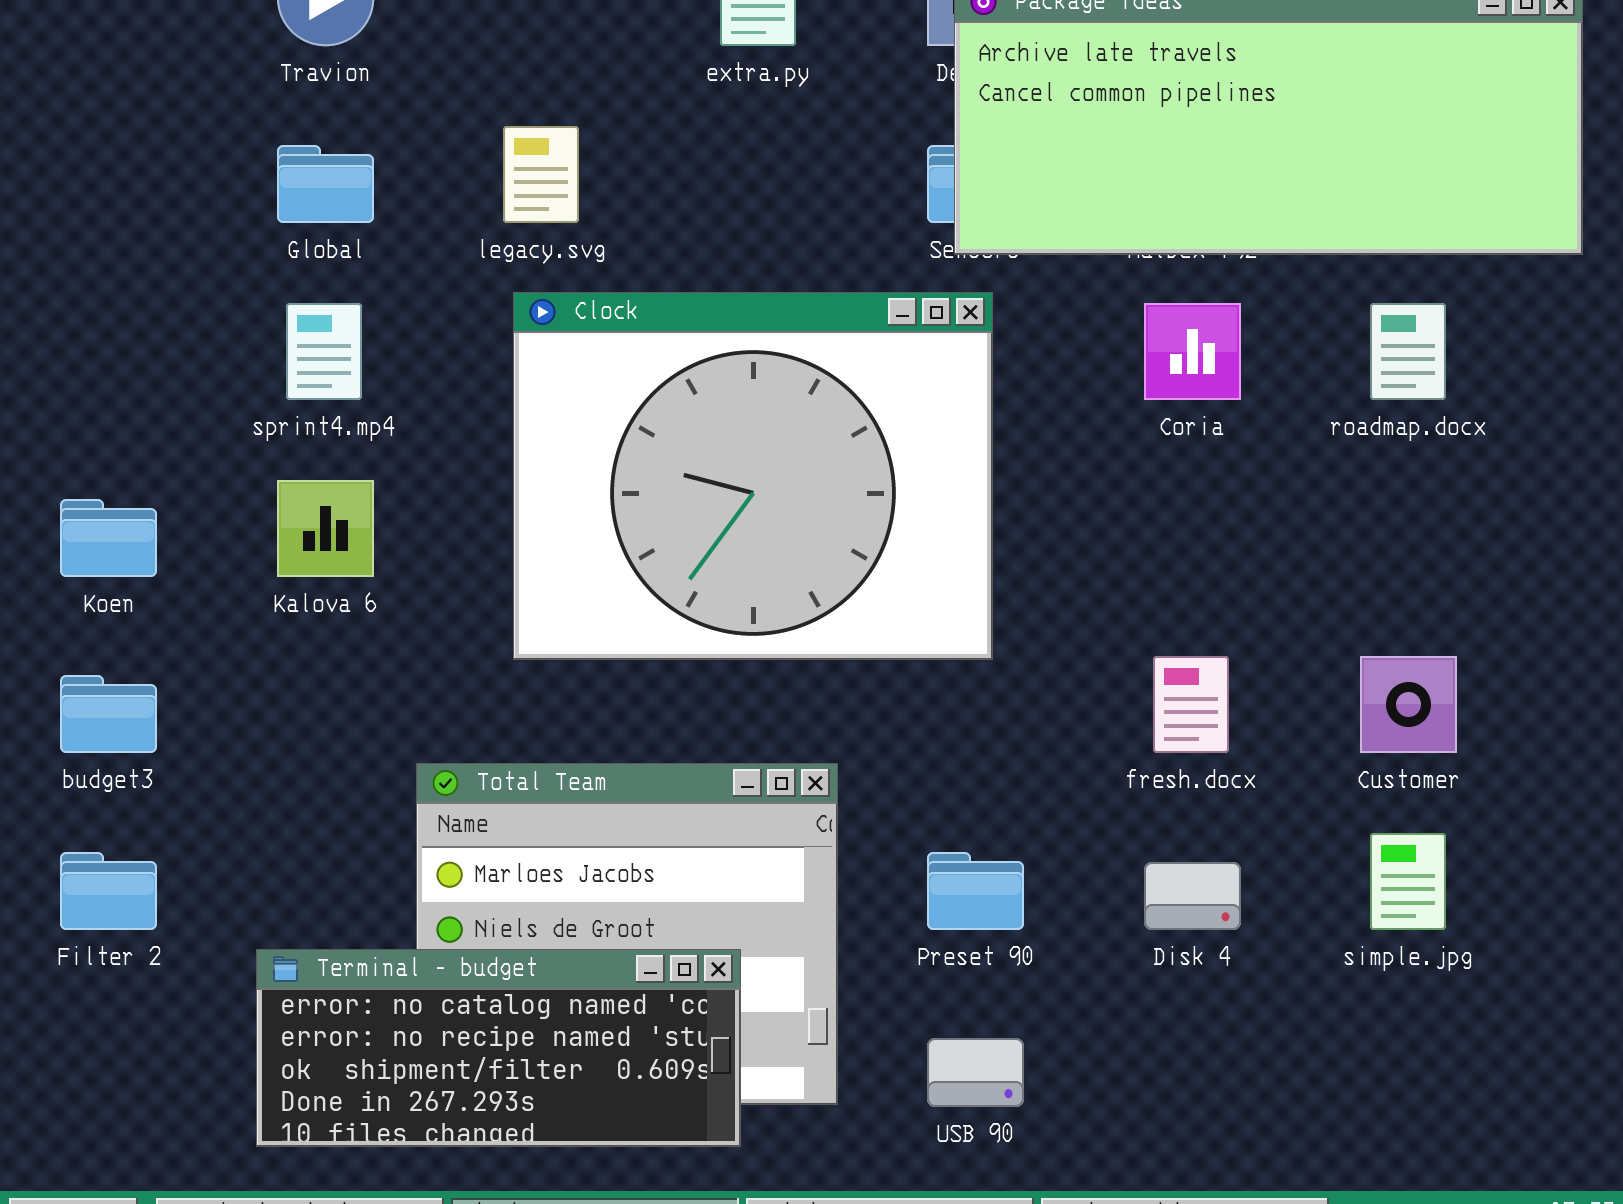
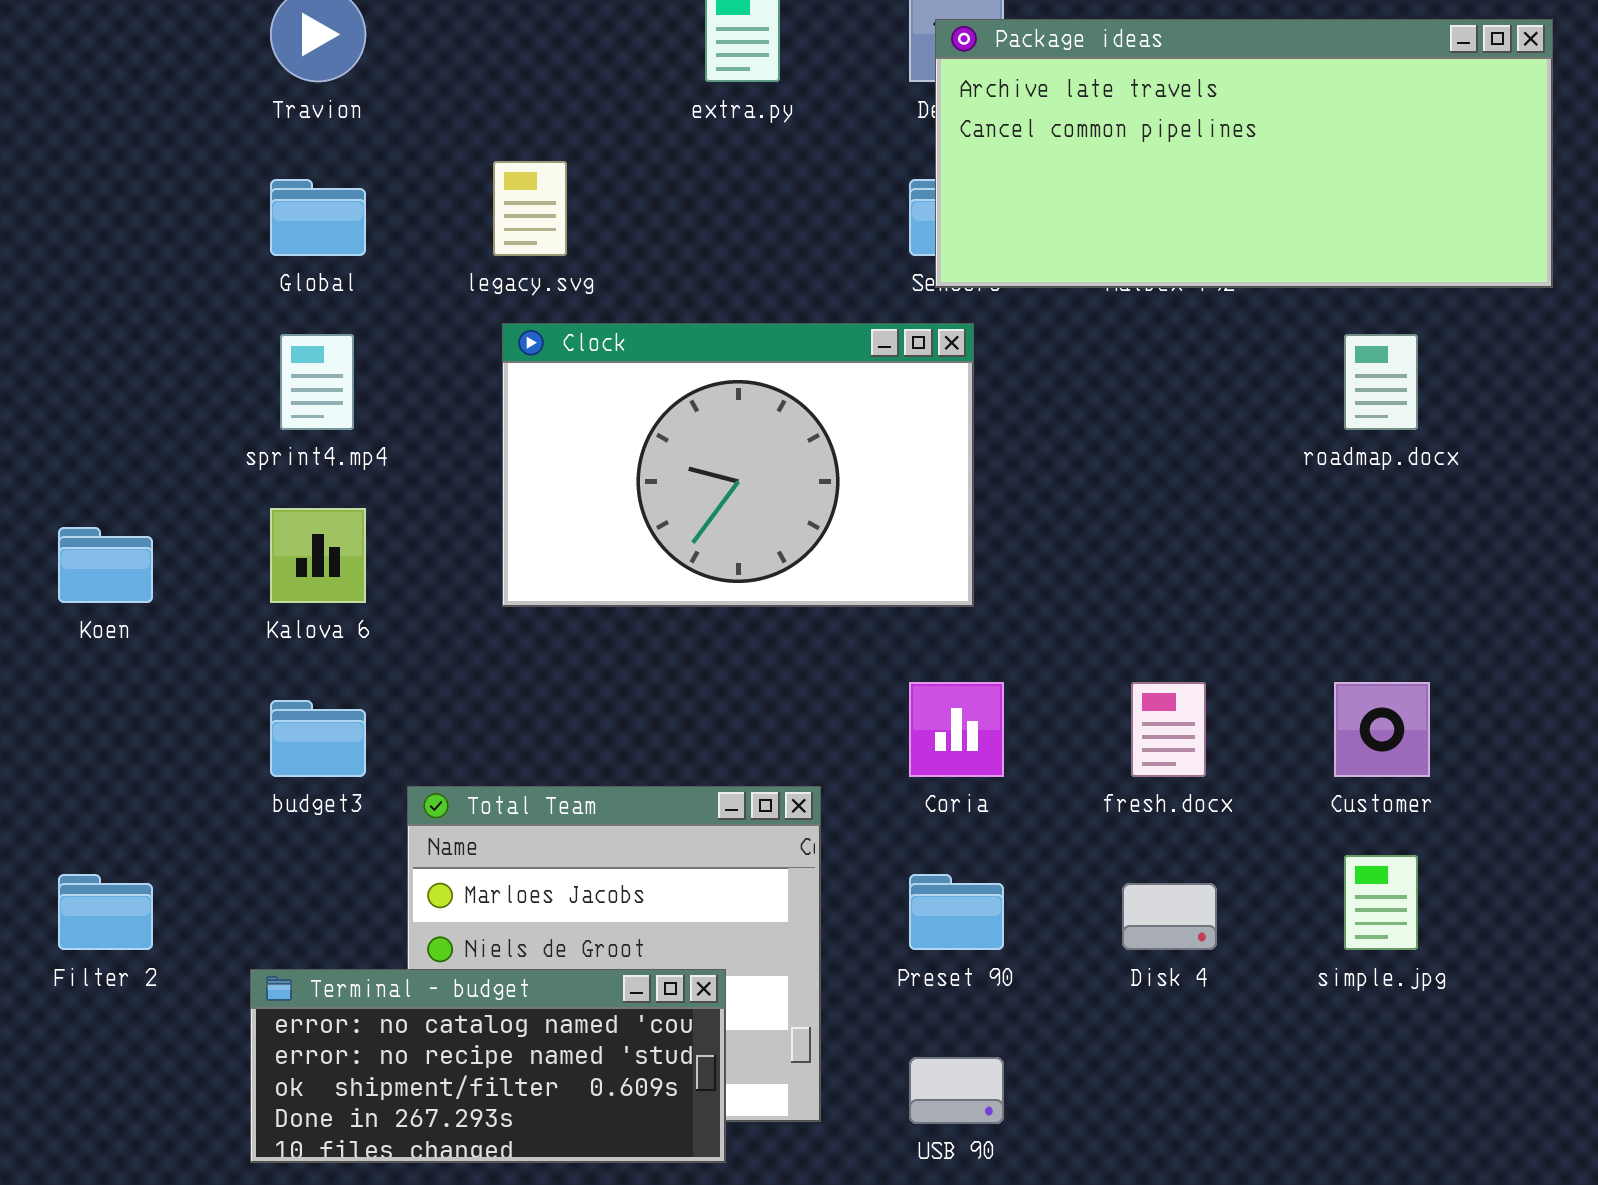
Clock: [513,292,993,660] -> [502,323,974,607], resized
Coria: [1144,303,1241,400] -> [909,682,1004,777], moved
budget3: [60,675,157,753] -> [270,700,366,777], moved

